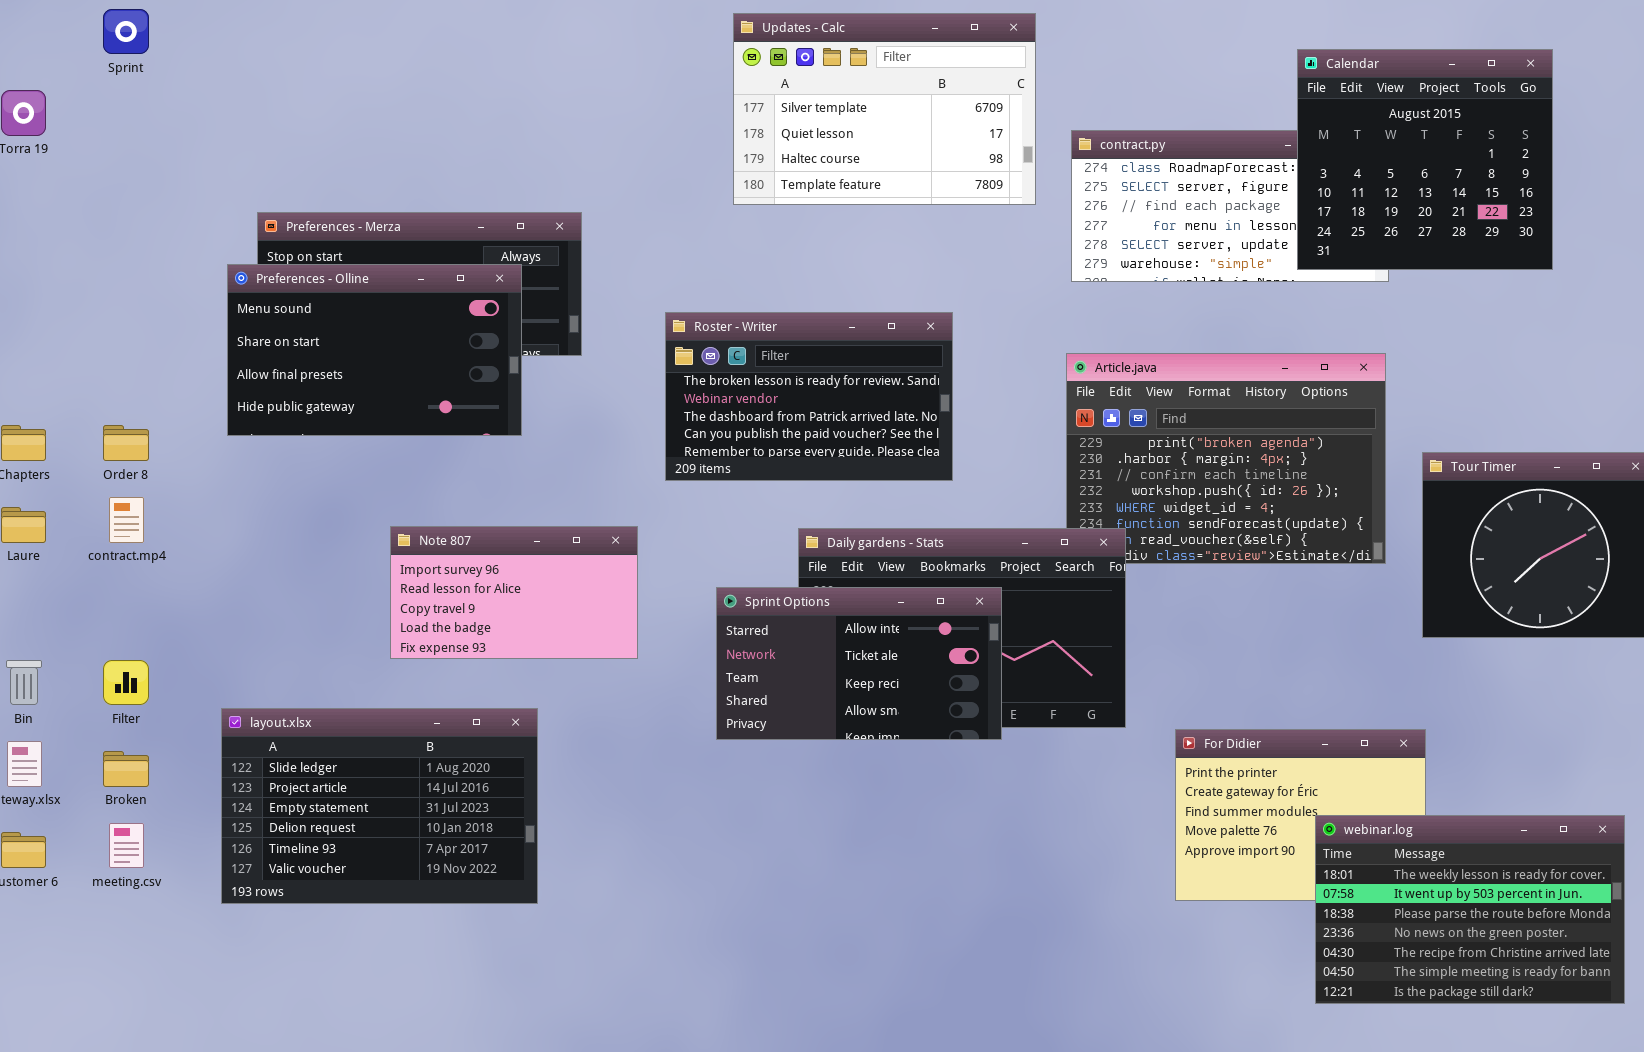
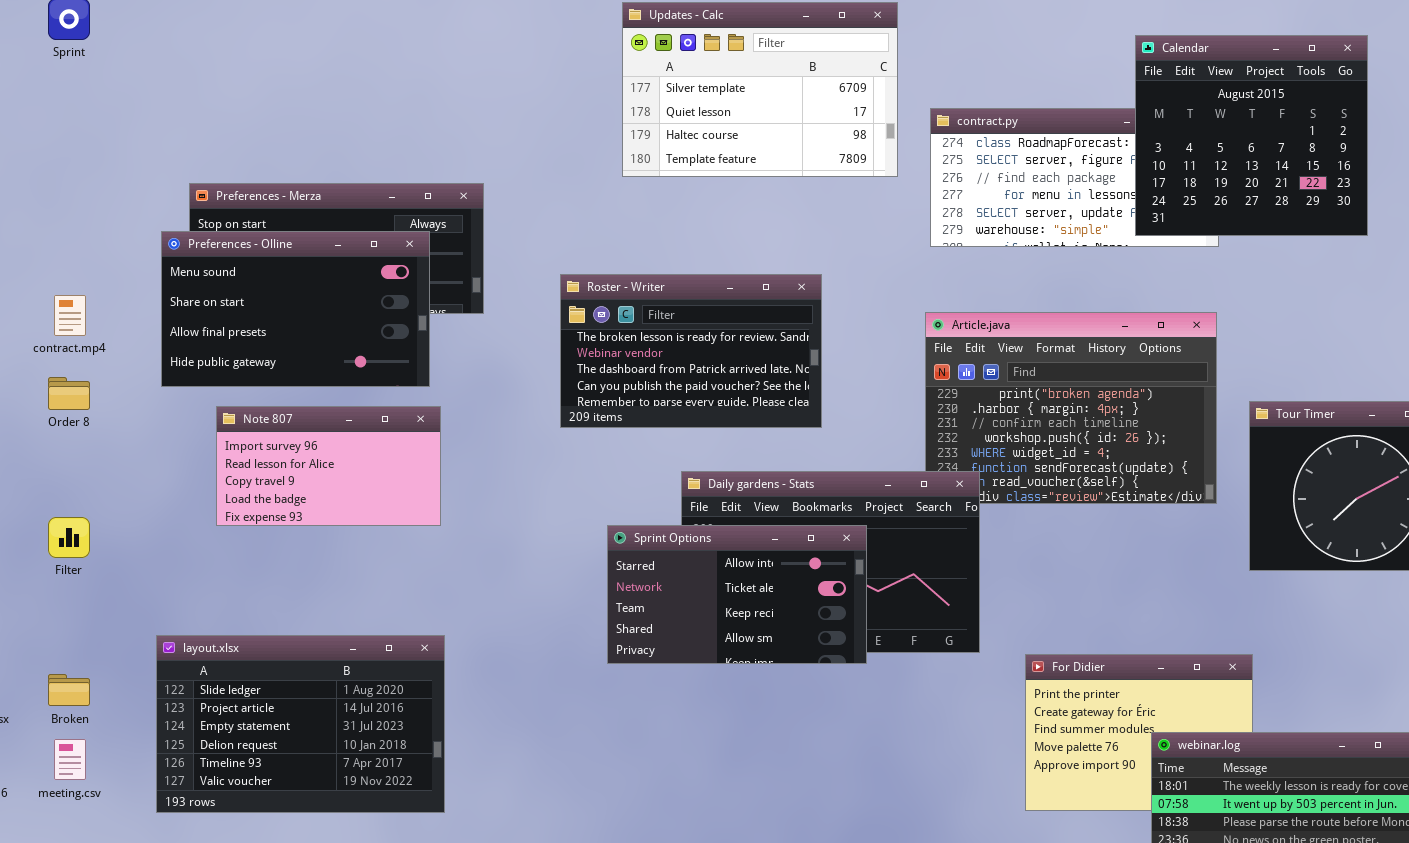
contract.mp4: [109,497,144,543] -> [54,295,86,336], moved
Note 807: [390,526,638,659] -> [216,406,441,526], moved
Filter: [103,660,149,705] -> [48,517,90,558], moved

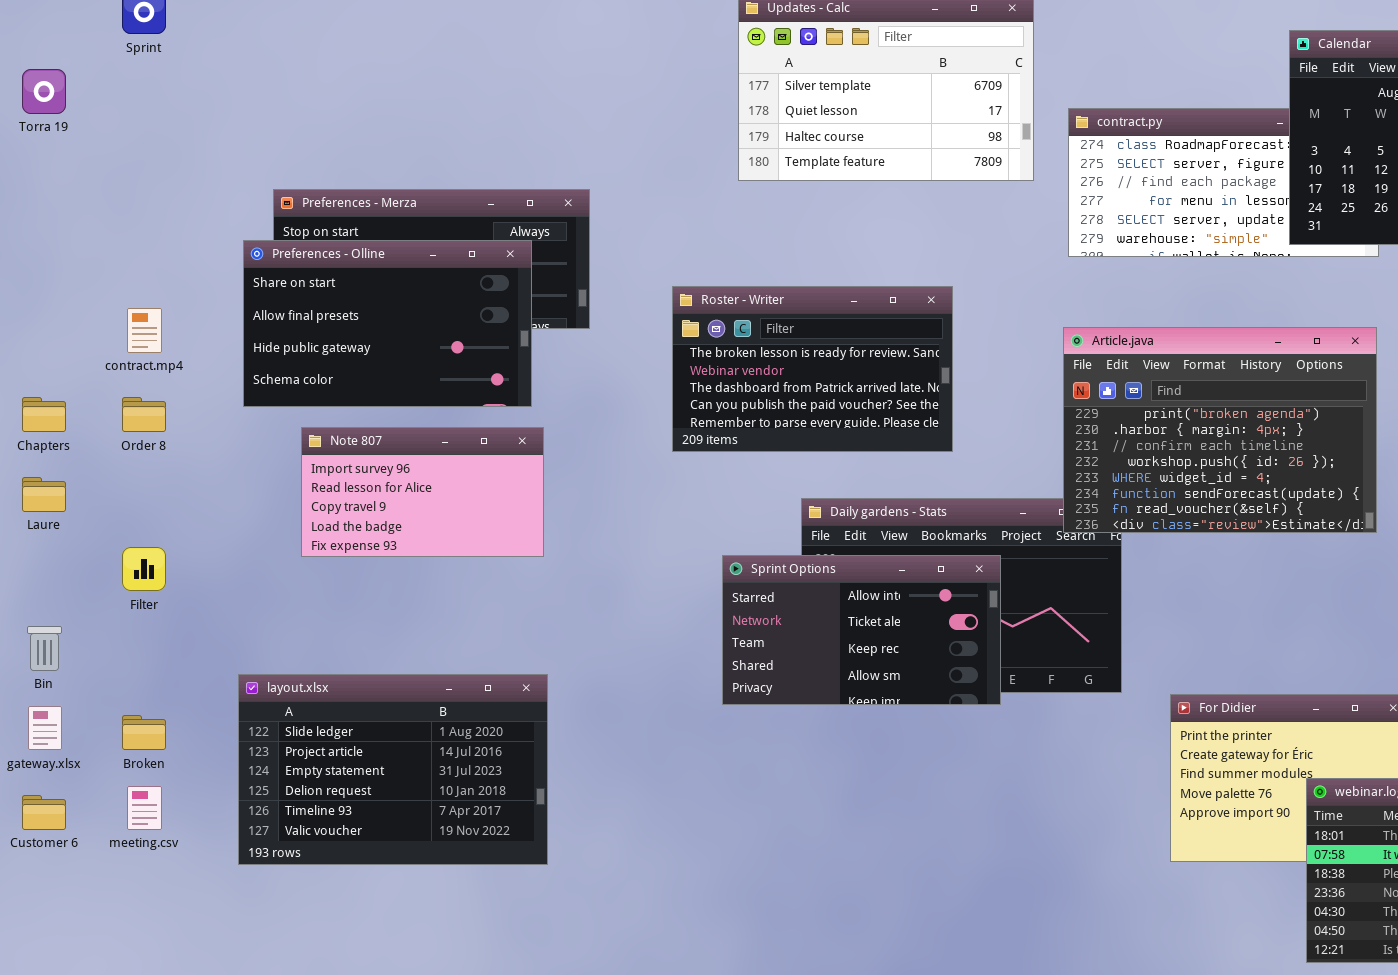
Preferences - Olline: [161,231,430,387] -> [243,240,532,407], scrolled down 1 row
Article.java: [925,312,1217,504] -> [1063,327,1377,533], raised

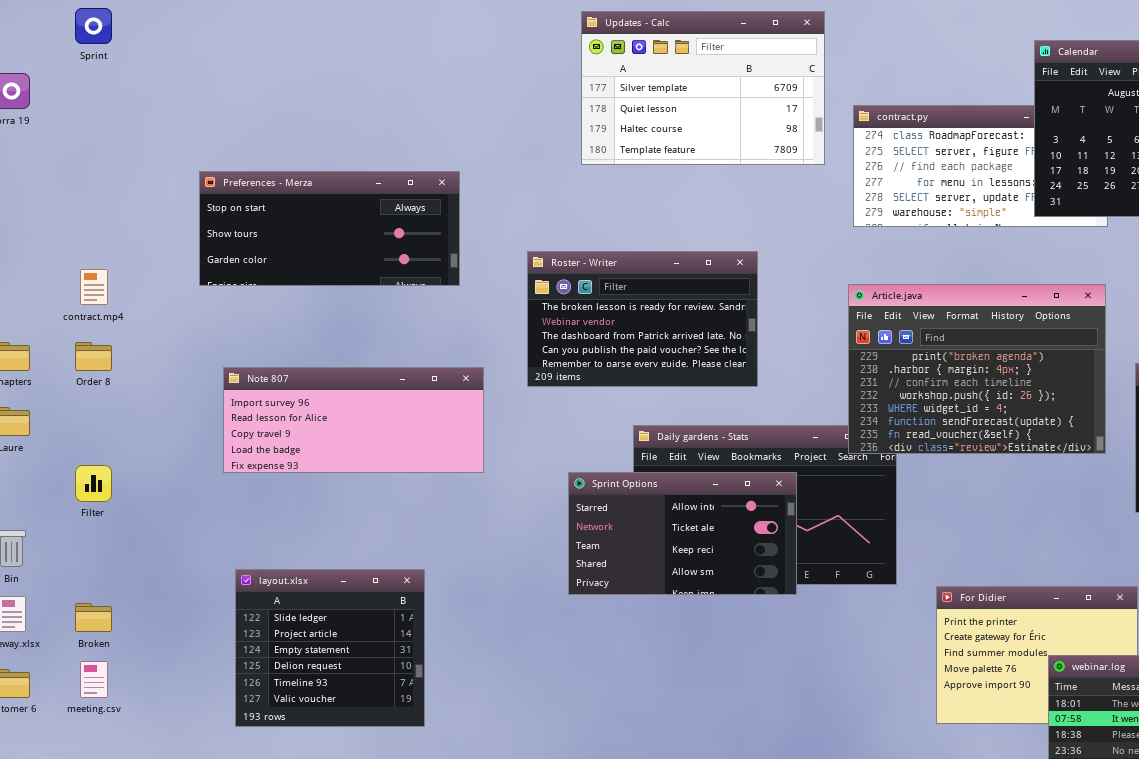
Preferences - Olline: [243,240,532,407] -> none, closed
Note 807: [301,427,544,557] -> [223,367,484,473], resized
layout.xlsx: [238,674,548,865] -> [235,569,425,727], resized

